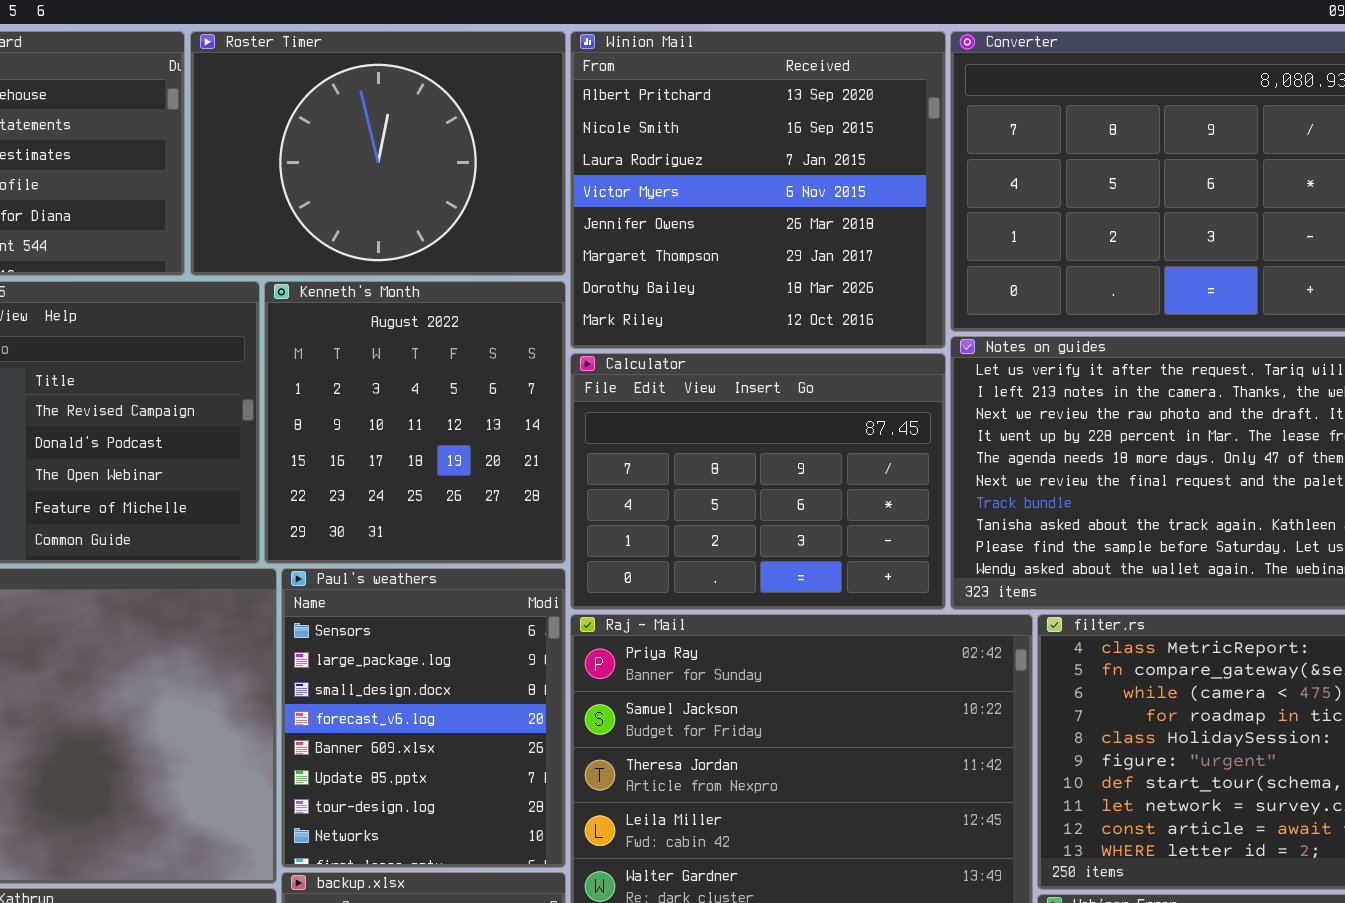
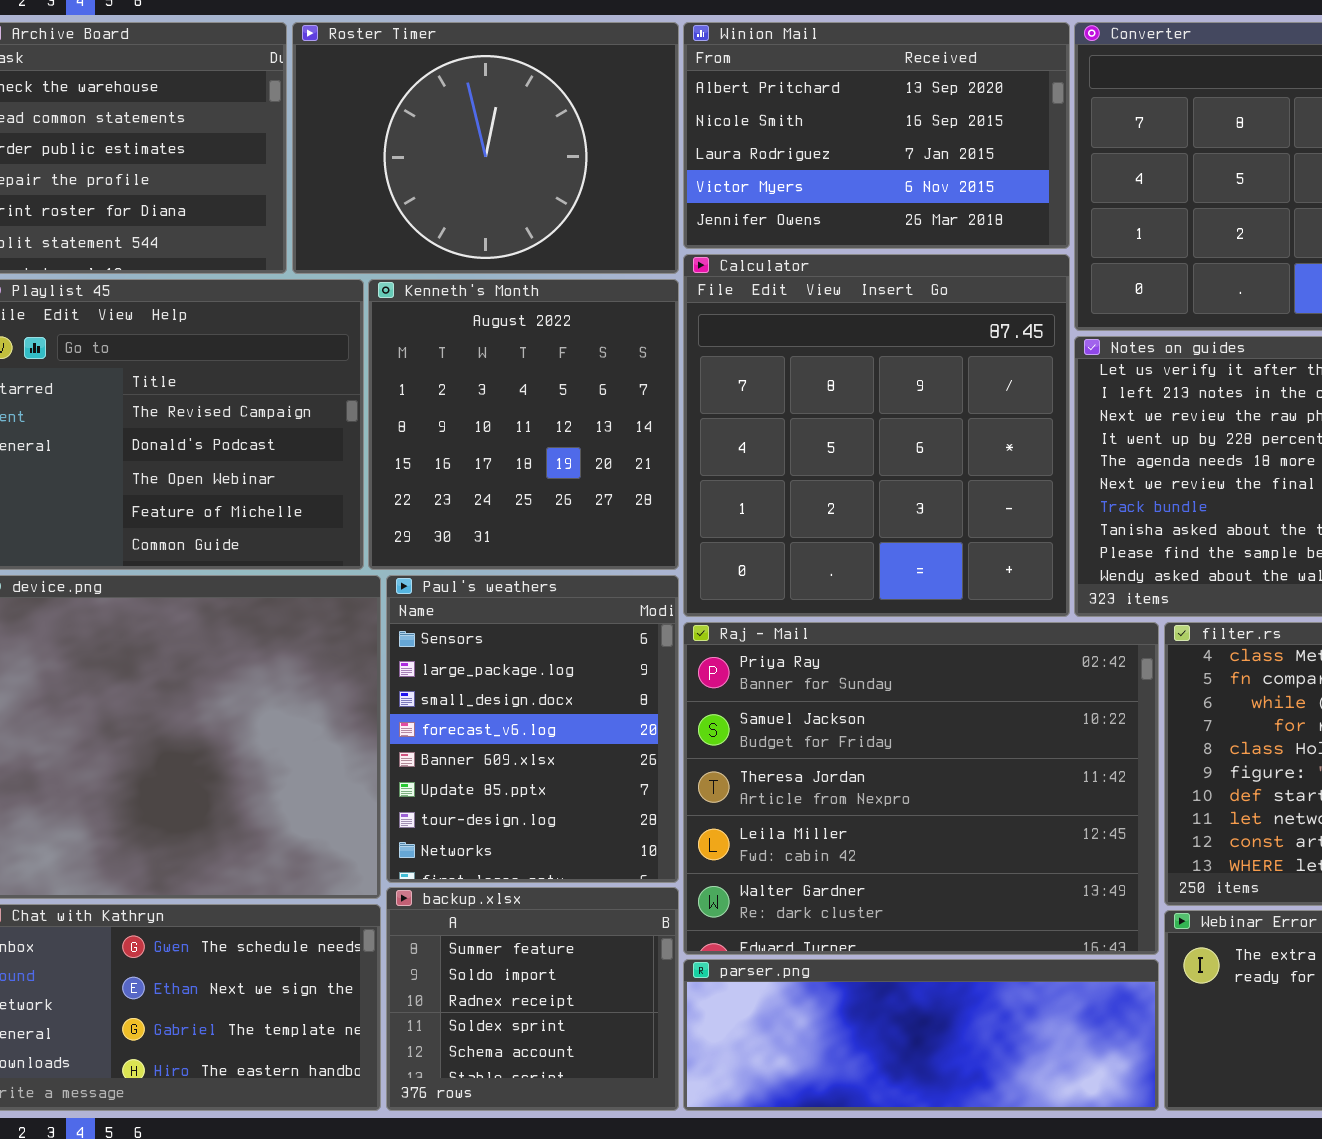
Winion Mail: [570,31,946,349] -> [683,22,1070,249], resized
Calculator: [570,353,946,610] -> [683,254,1070,617], resized

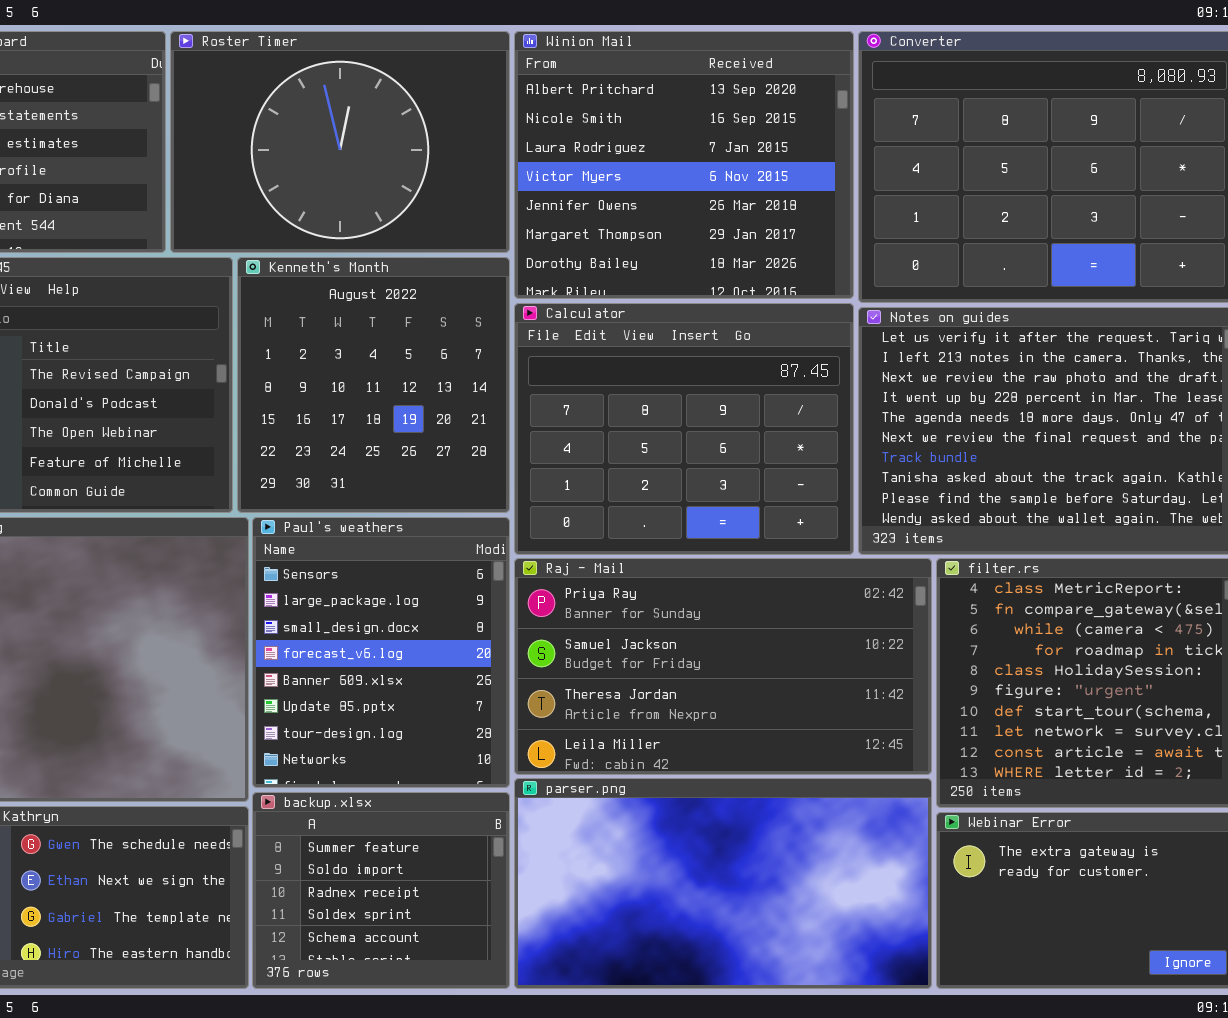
Winion Mail: [683,22,1070,249] -> [514,31,854,299], resized
Calculator: [683,254,1070,617] -> [514,303,854,555], resized
Raj - Mail: [683,622,1159,955] -> [514,558,932,775], resized
parser.png: [683,959,1159,1111] -> [514,778,932,989], resized

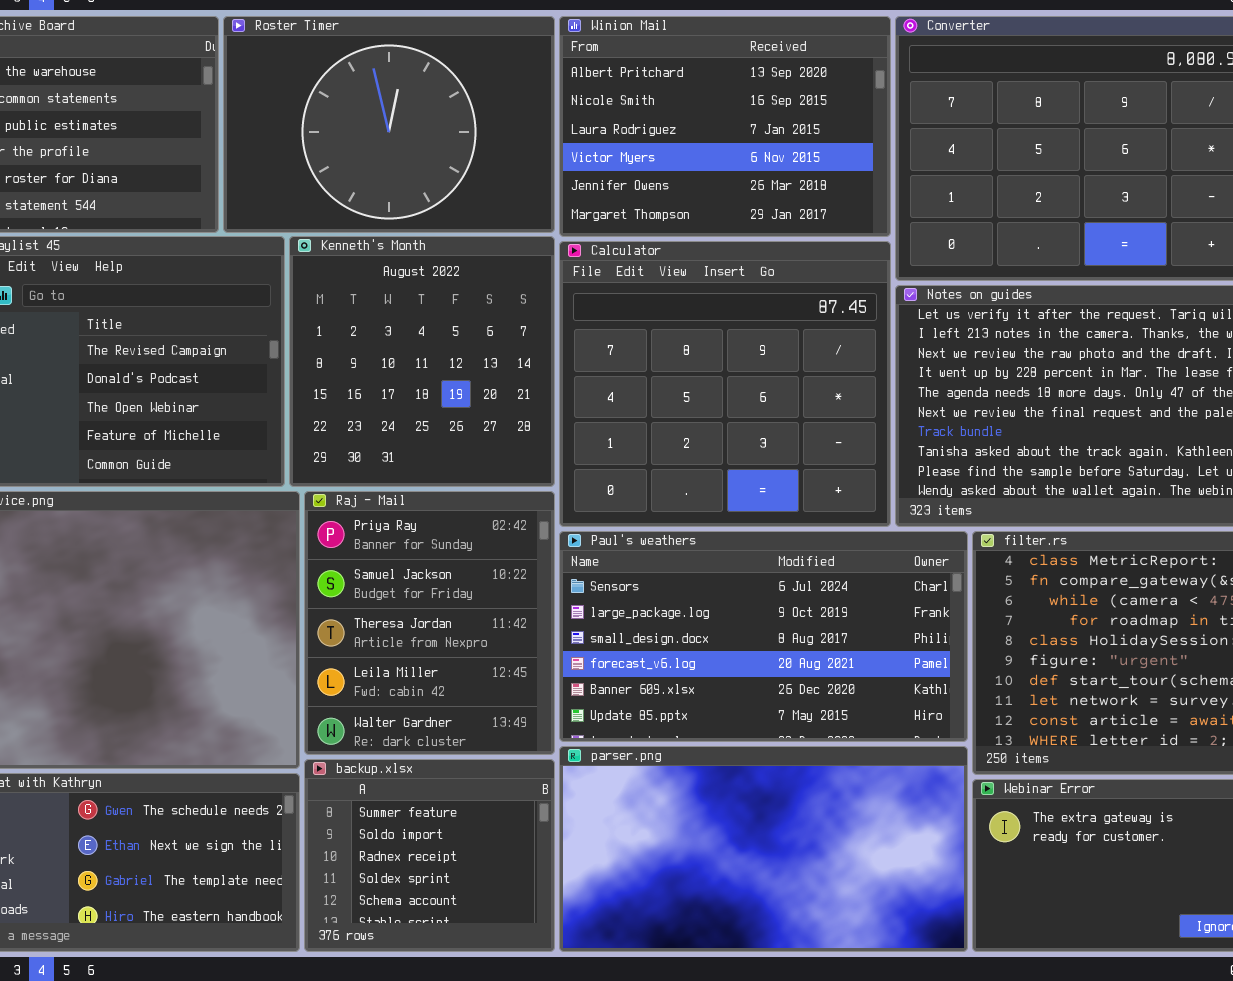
Winion Mail: [514,31,854,299] -> [559,16,891,237], resized
Calculator: [514,303,854,555] -> [559,241,891,527], resized
Paul's weathers: [252,517,510,788] -> [559,531,968,742], moved, resized
Raj - Mail: [514,558,932,775] -> [304,491,555,755], moved, resized

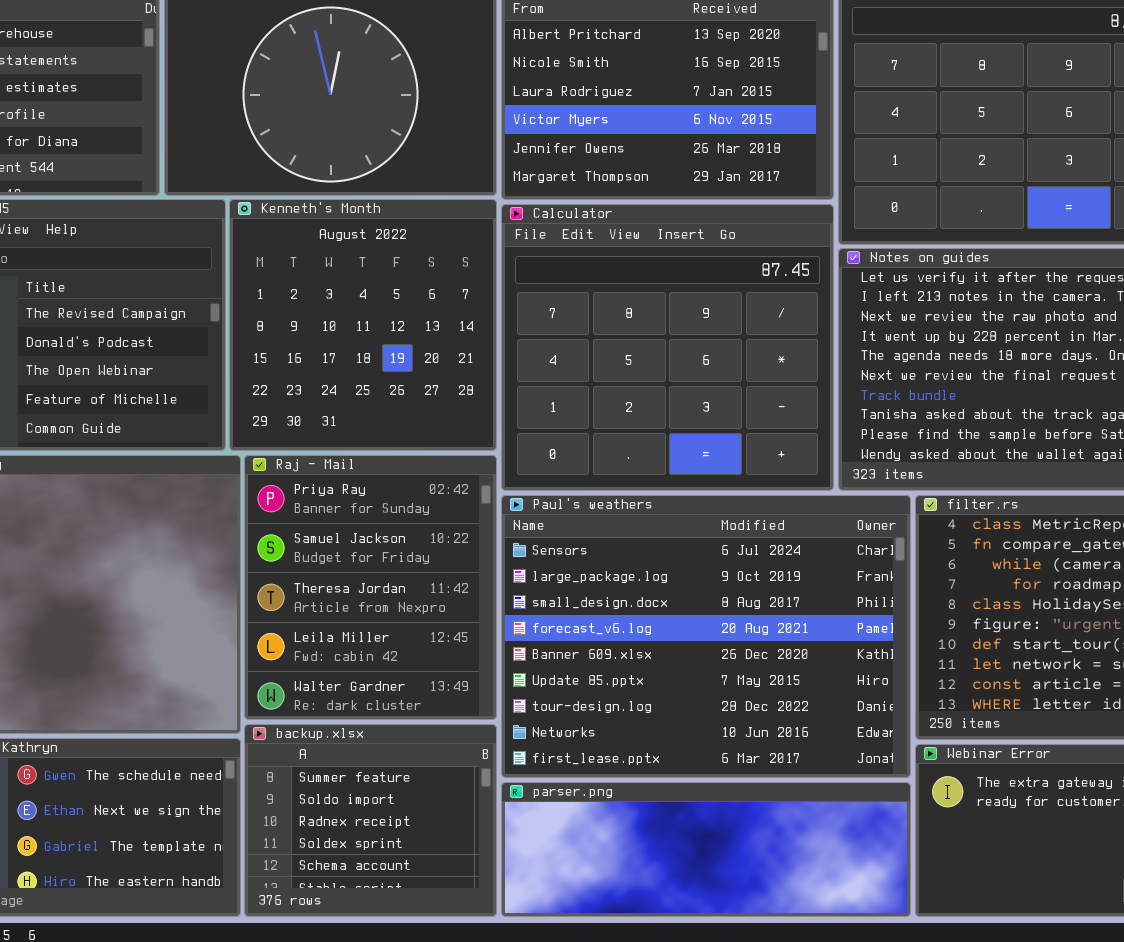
Paul's weathers: [559,531,968,742] -> [501,495,911,778], resized
parser.png: [559,746,968,952] -> [501,782,911,917], resized

